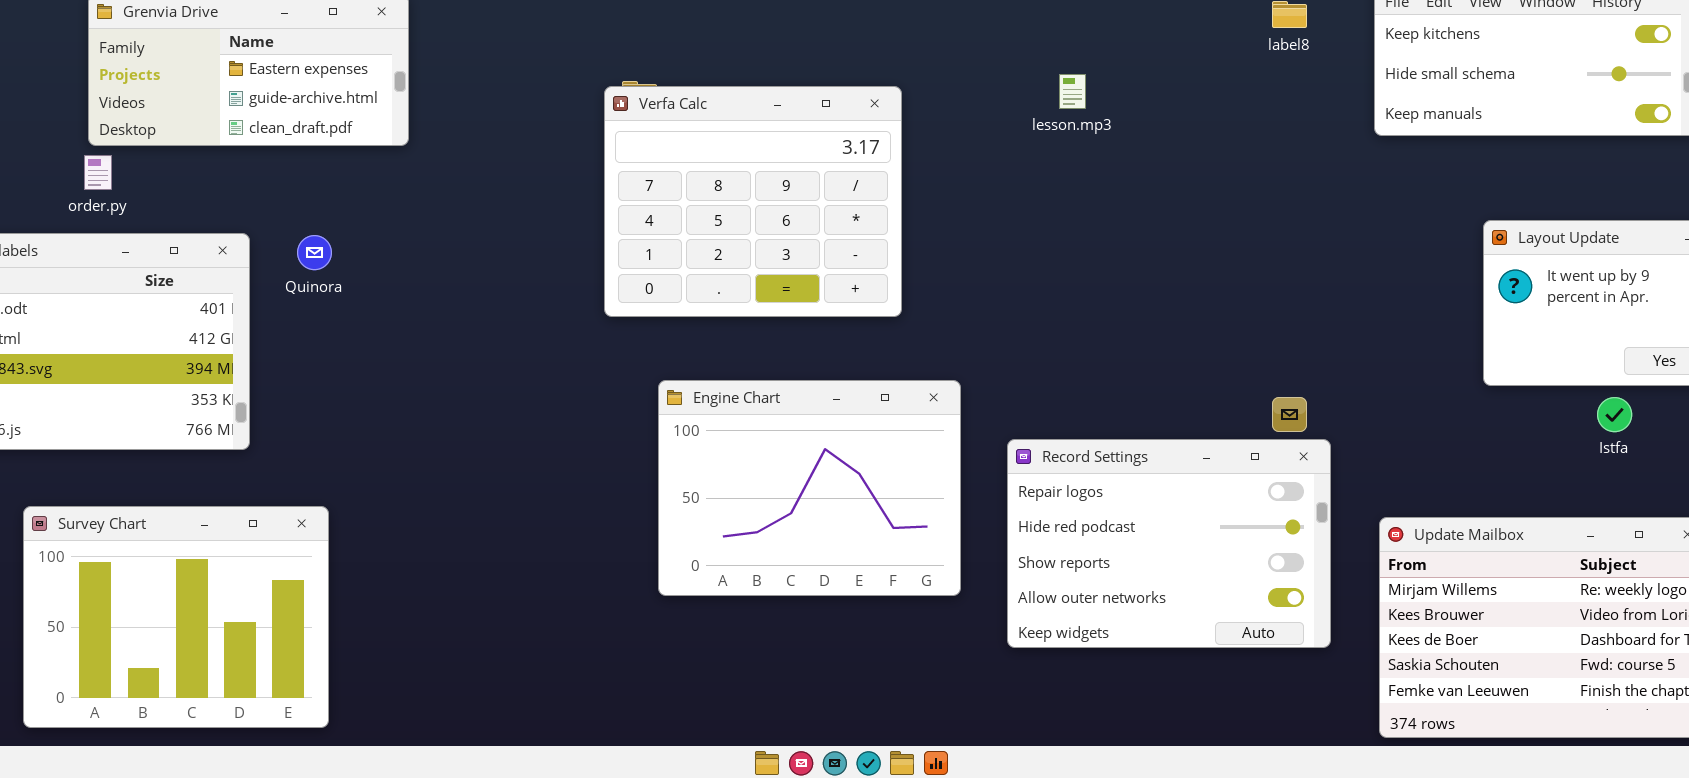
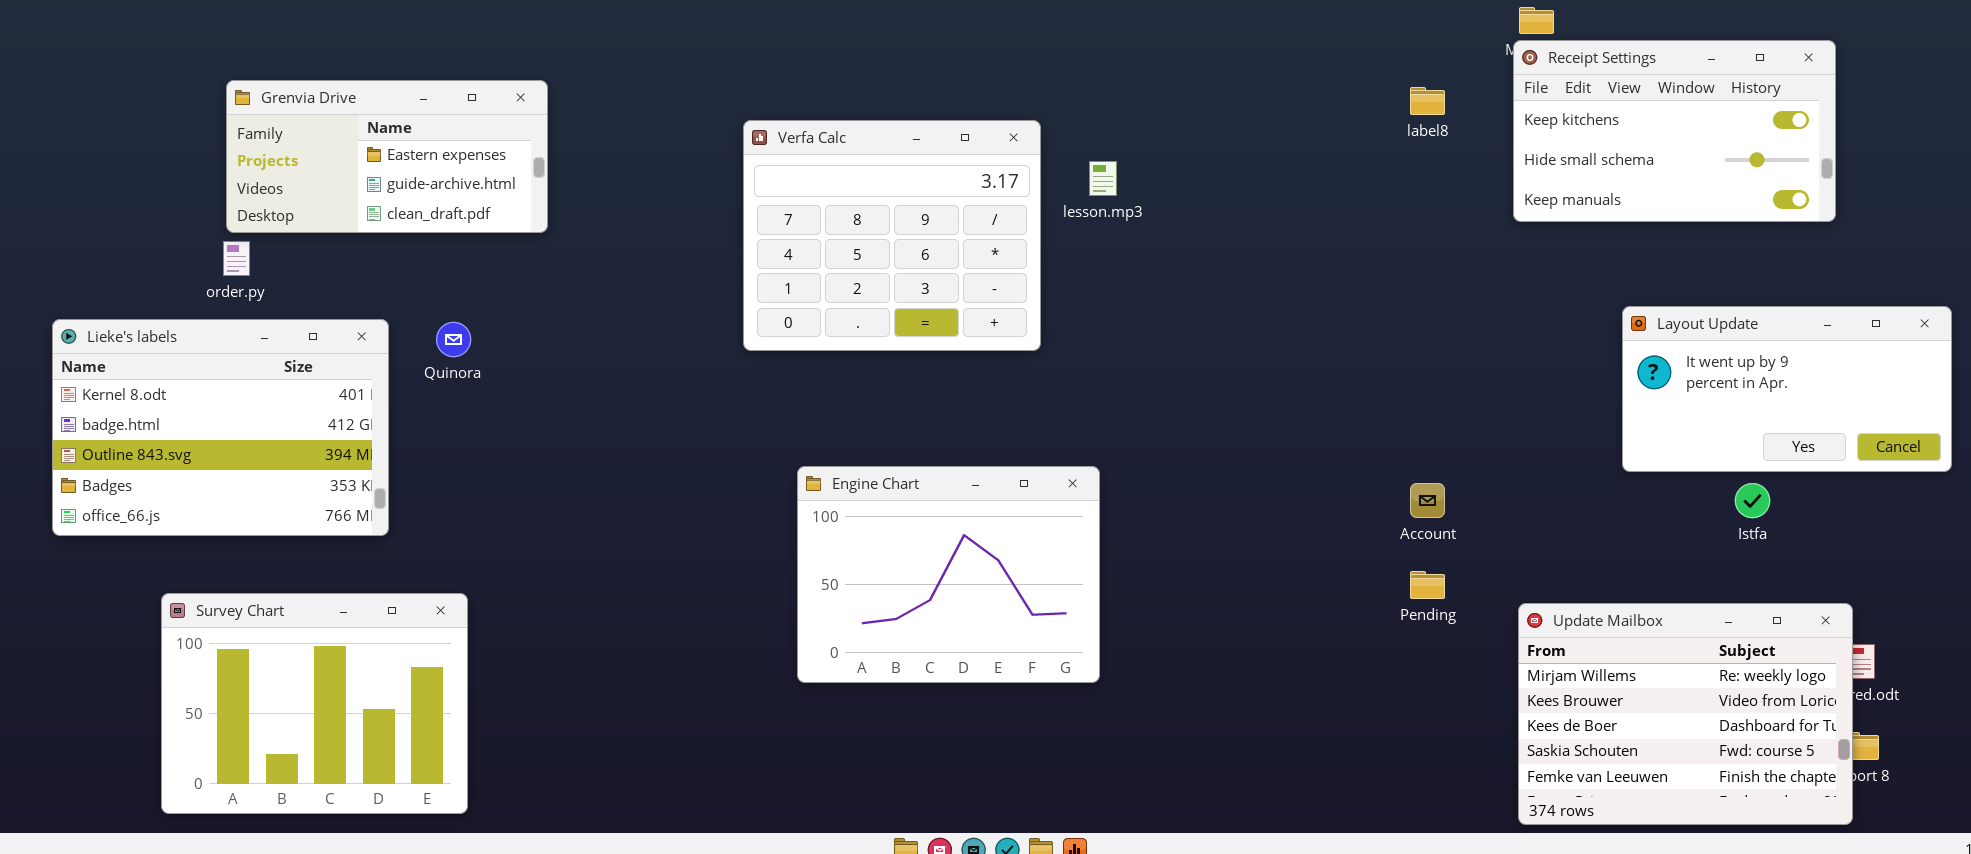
lesson.mp3: [1059,74,1086,109] -> [1089,161,1117,196], moved
Verfa Calc: [604,86,902,317] -> [743,120,1041,351], moved
Record Settings: [1007,439,1331,648] -> none, closed

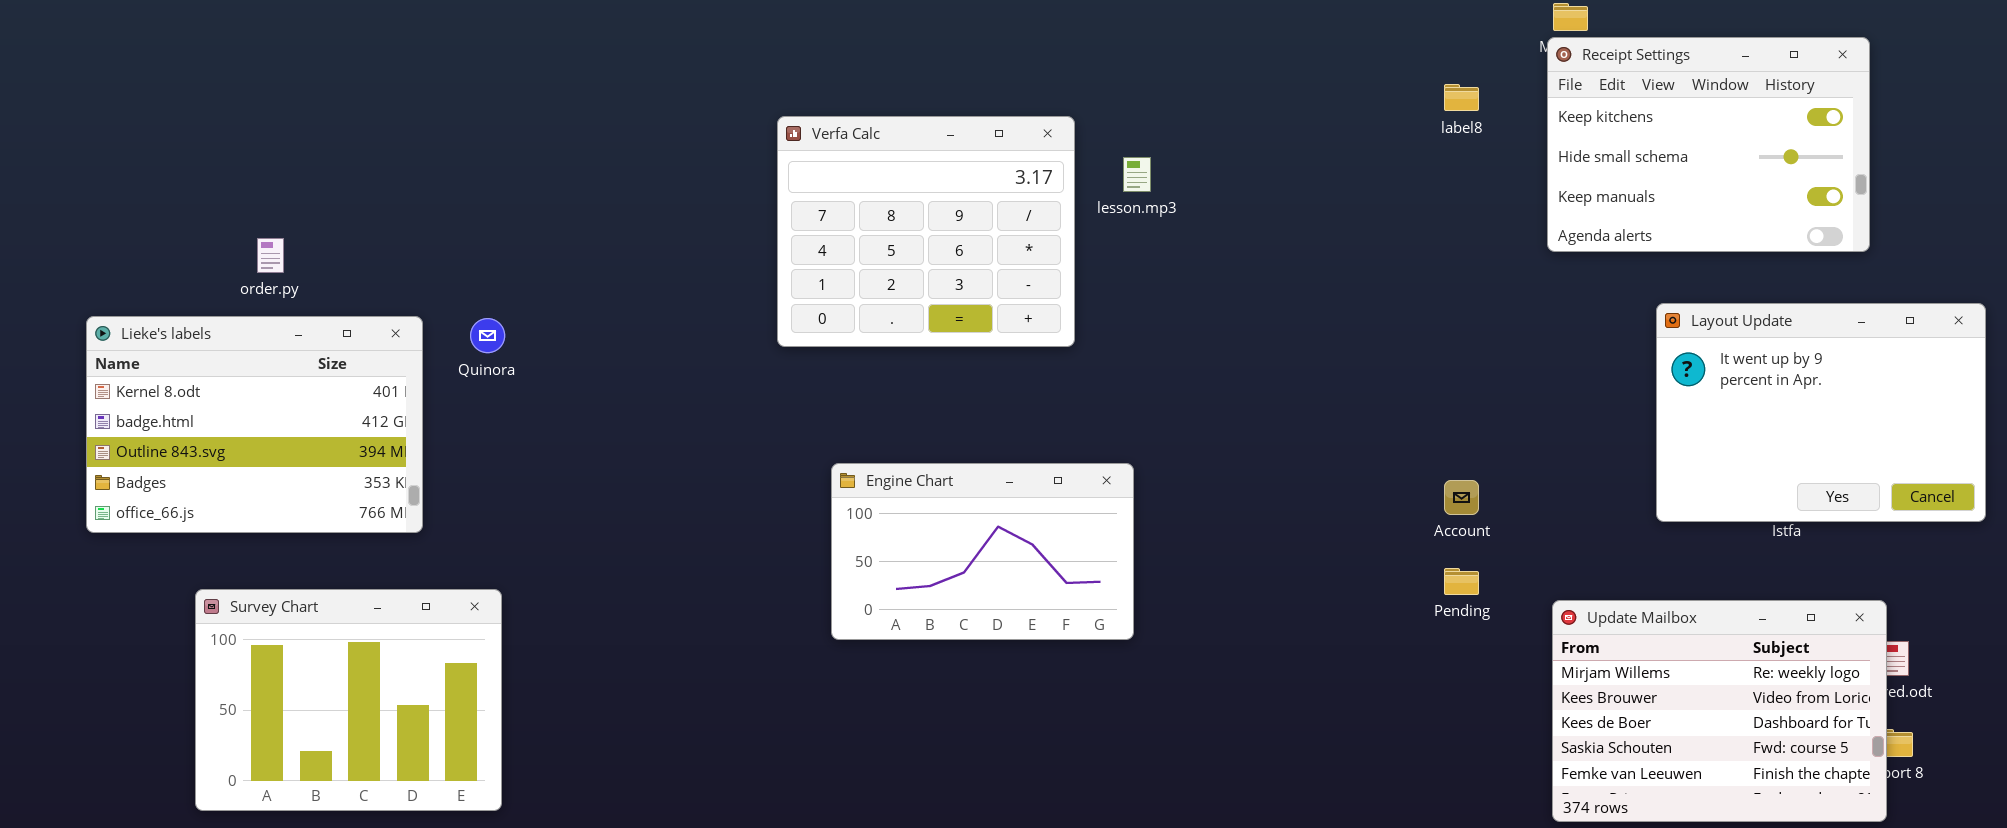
Receipt Settings: [1513,40,1836,222] -> [1547,37,1870,252], resized
Grenvia Drive: [226,80,548,233] -> none, closed
Layout Update: [1622,306,1952,472] -> [1656,303,1986,522], resized
Engine Chart: [797,466,1100,683] -> [831,463,1134,640], resized

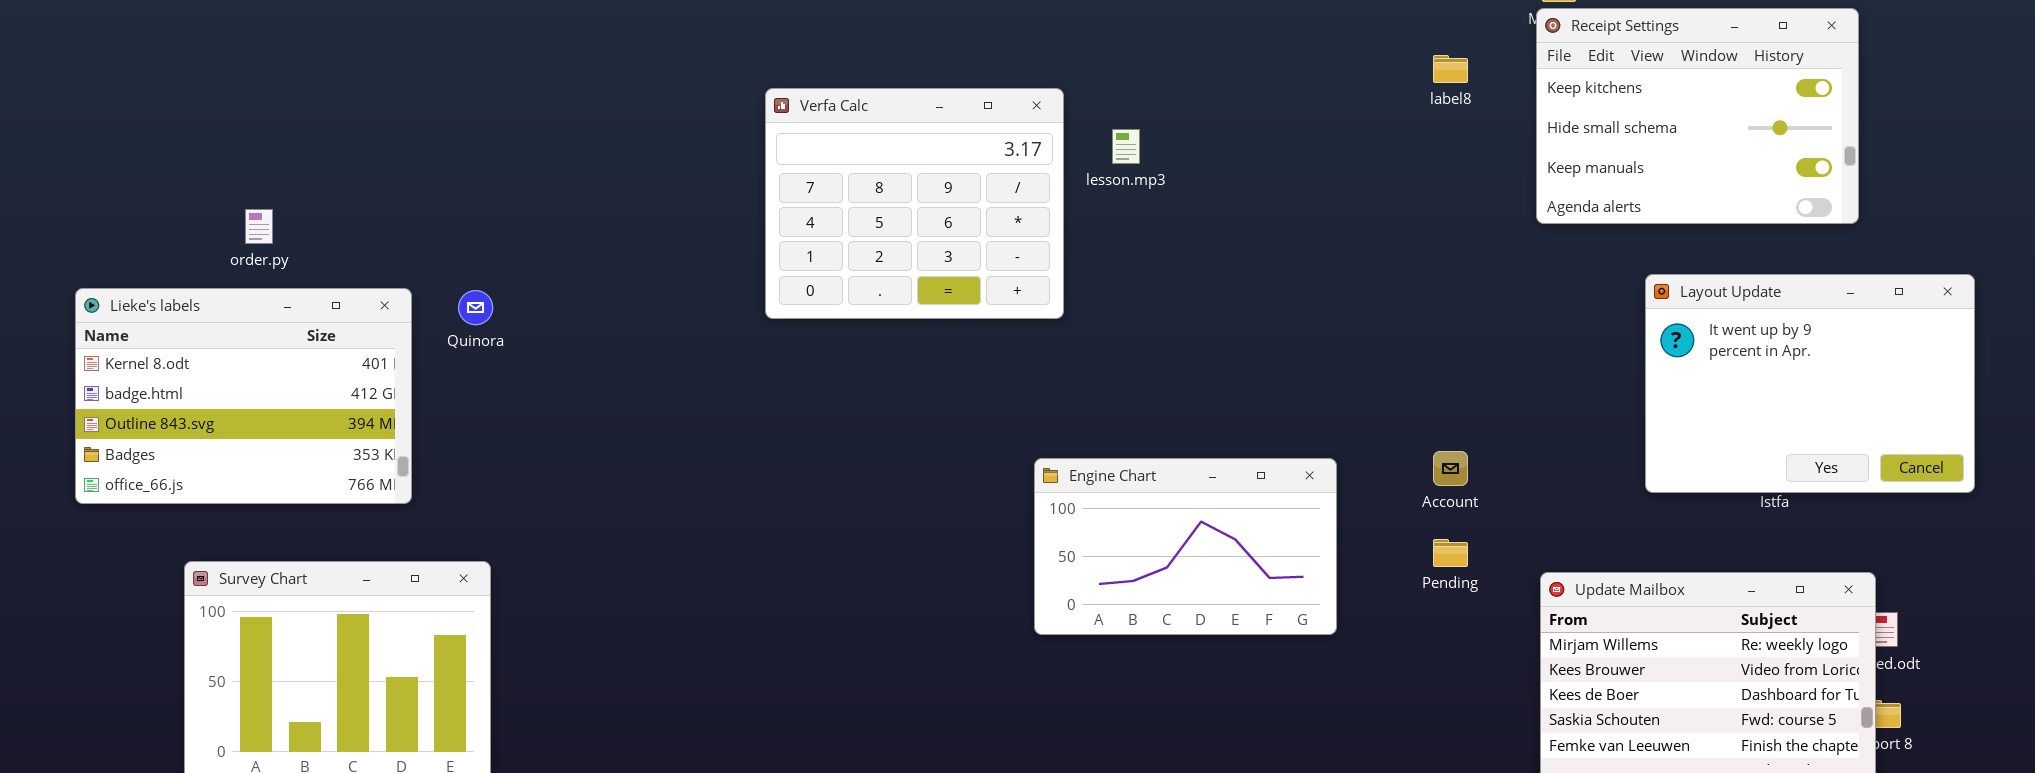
Engine Chart: [831,463,1134,640] -> [1034,458,1337,635], moved

